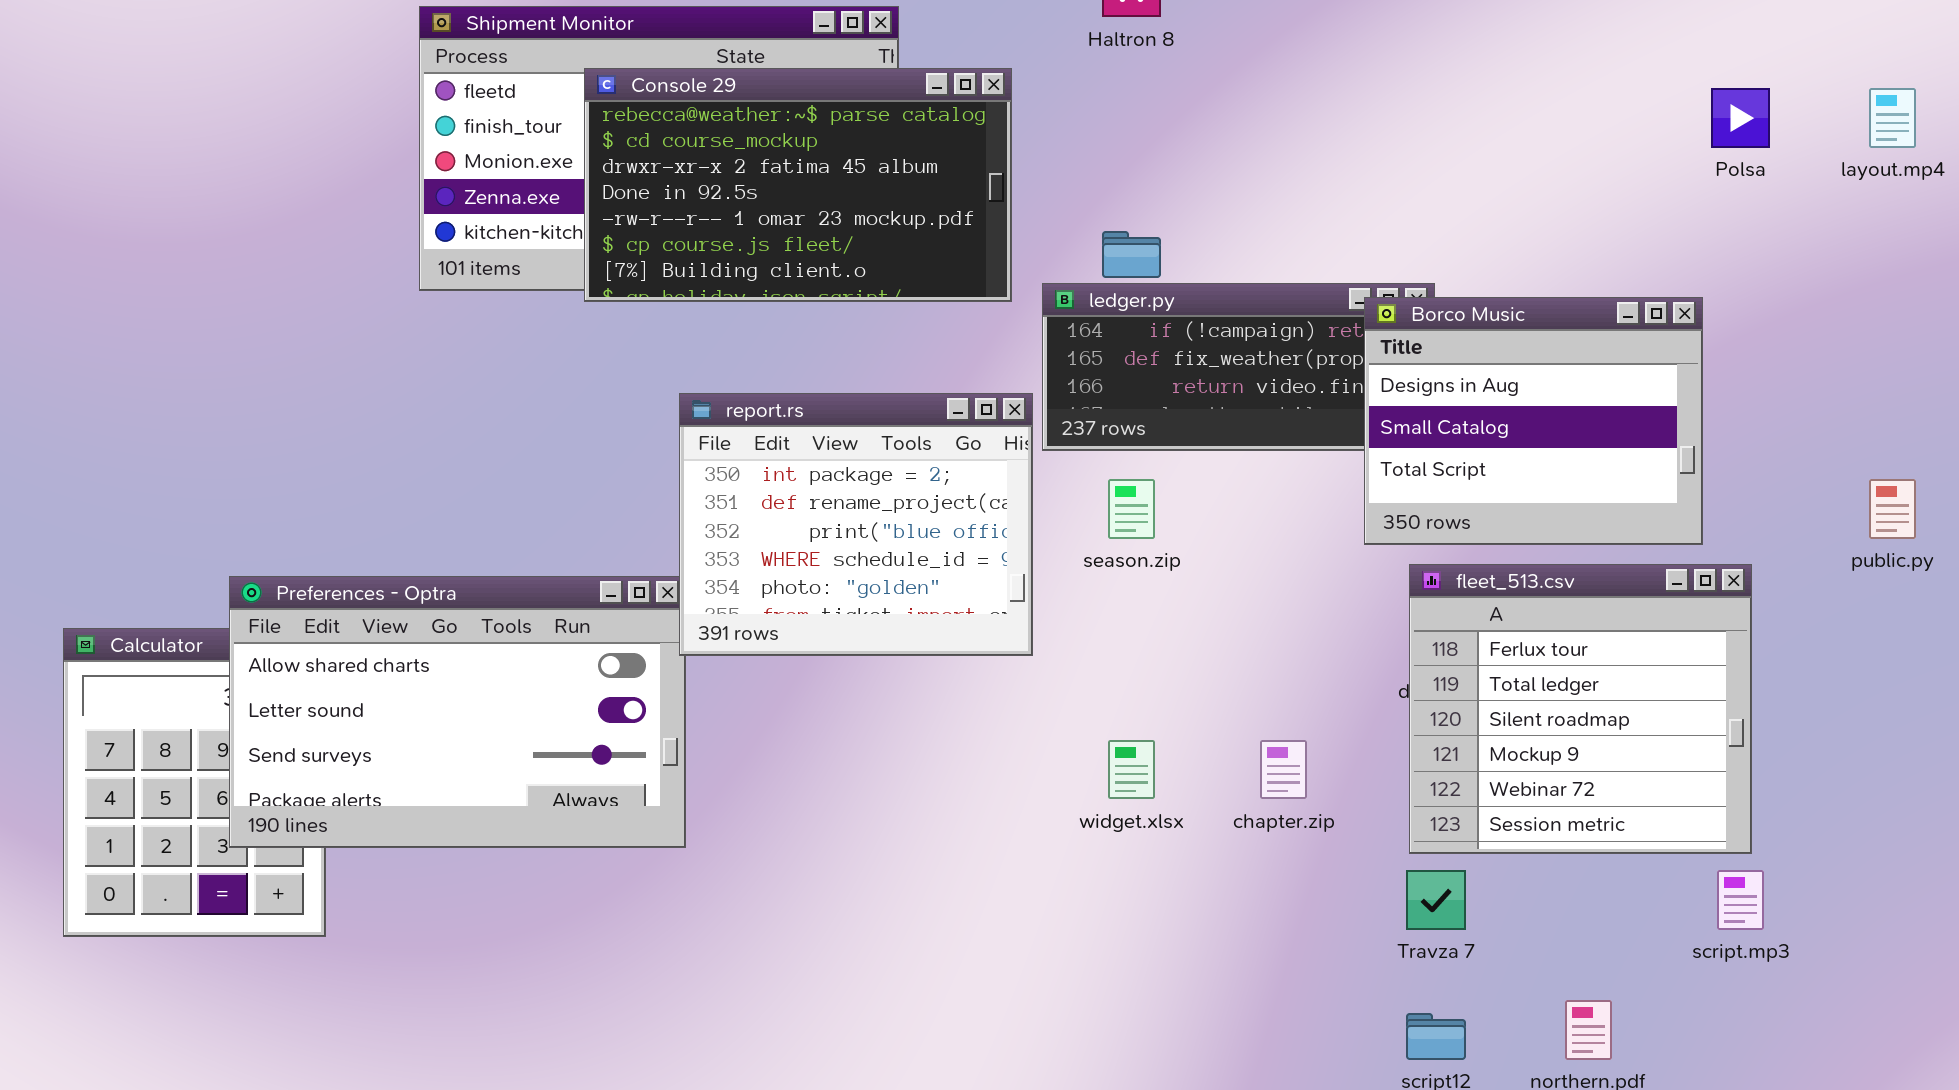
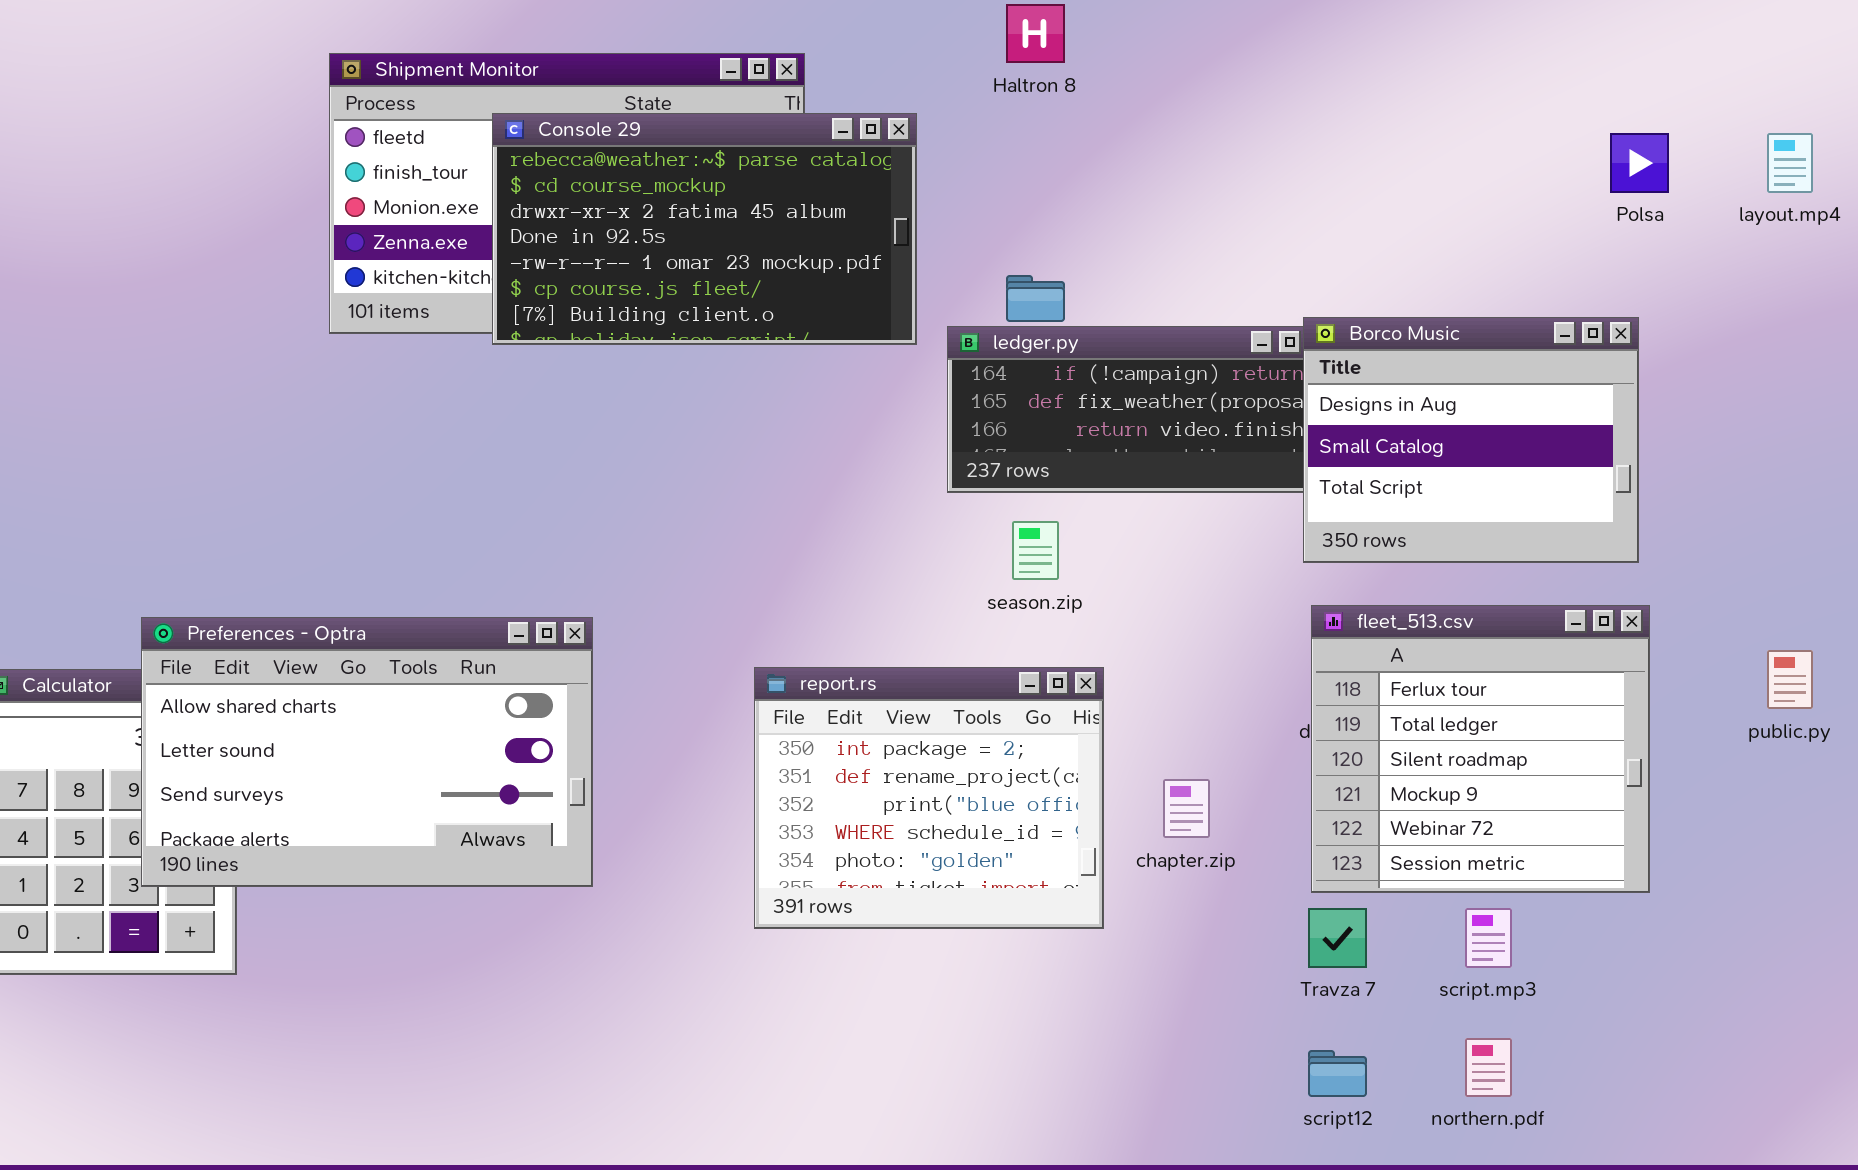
Borco Music: [1364,297,1703,545] -> [1303,317,1639,563], moved
report.rs: [679,393,1033,656] -> [754,667,1104,929], moved
public.py: [1869,479,1916,539] -> [1767,650,1813,709], moved
script.mp3: [1717,870,1764,930] -> [1465,908,1512,968], moved

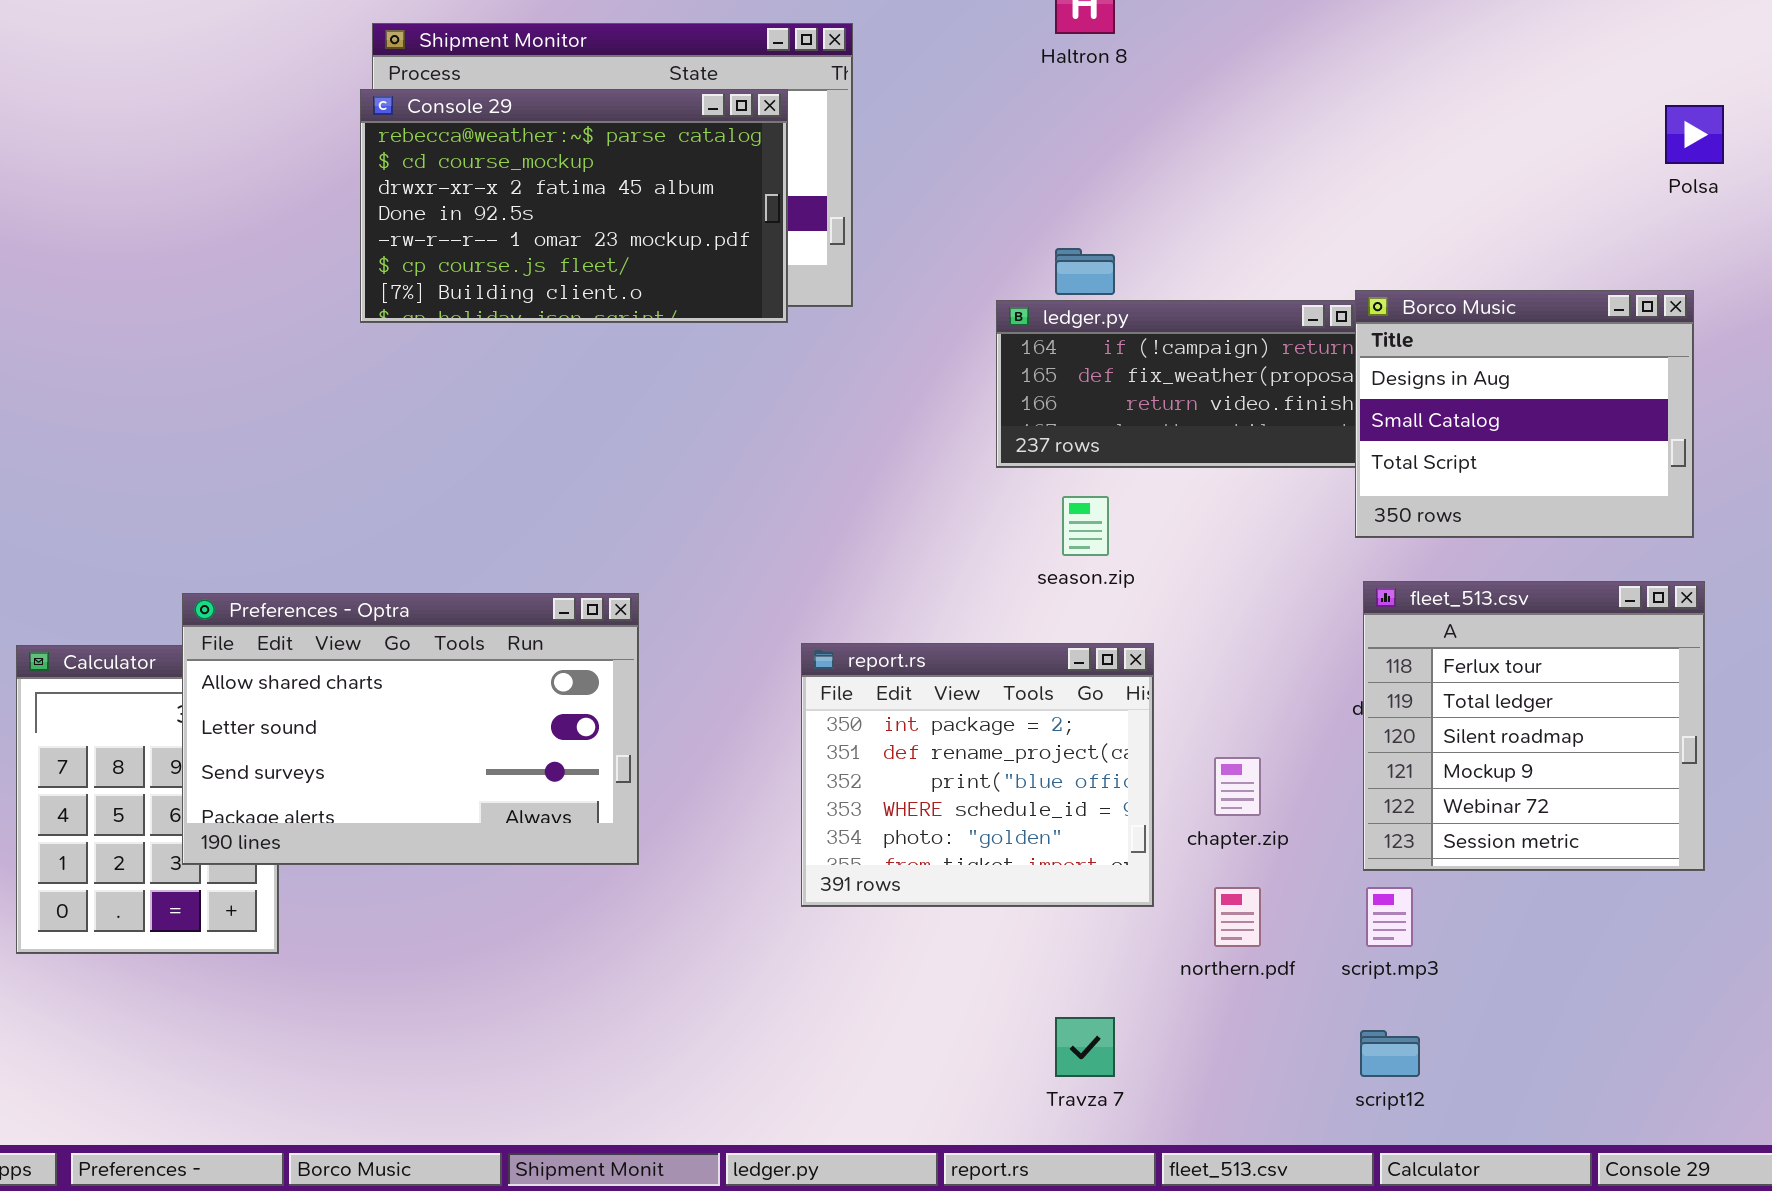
Console 29: [492,113,917,345] -> [360,89,788,323], moved
Travza 7: [1308,908,1367,968] -> [1055,1017,1115,1077], moved
script.mp3: [1465,908,1512,968] -> [1366,887,1413,947], moved
northern.pdf: [1465,1038,1512,1097] -> [1214,887,1261,947], moved

